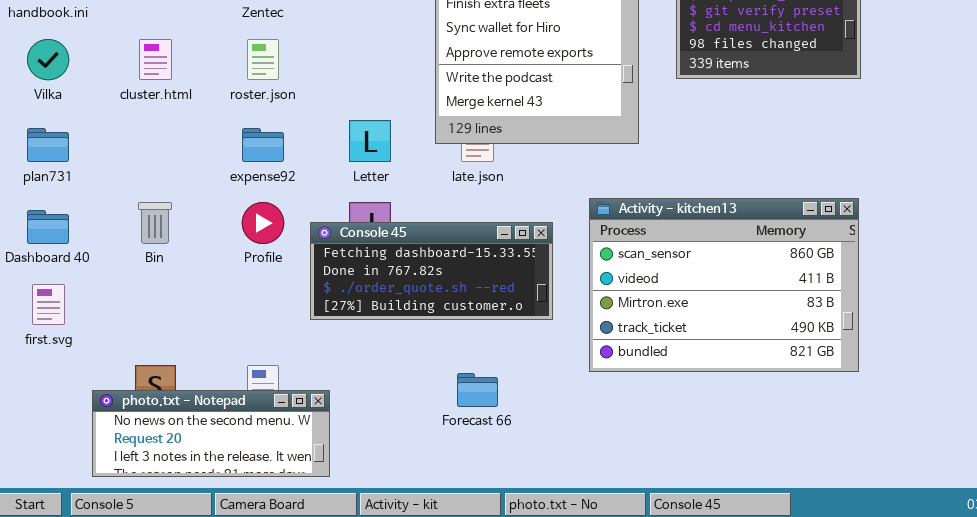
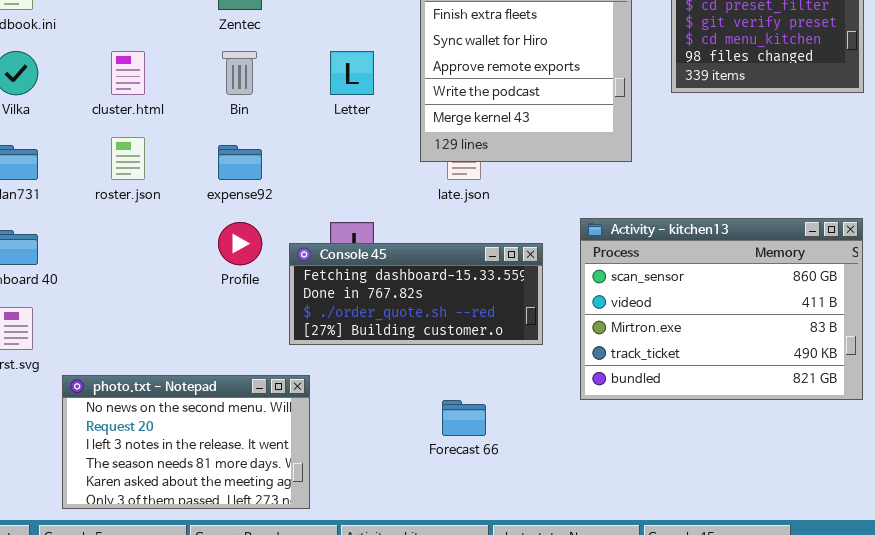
roster.json: [247,39,279,80] -> [111,137,145,180], moved
Letter: [349,120,391,162] -> [330,51,374,95], moved
Bin: [138,202,172,244] -> [222,51,257,95], moved
photo.txt - Notepad: [92,390,330,477] -> [62,375,310,509], resized

